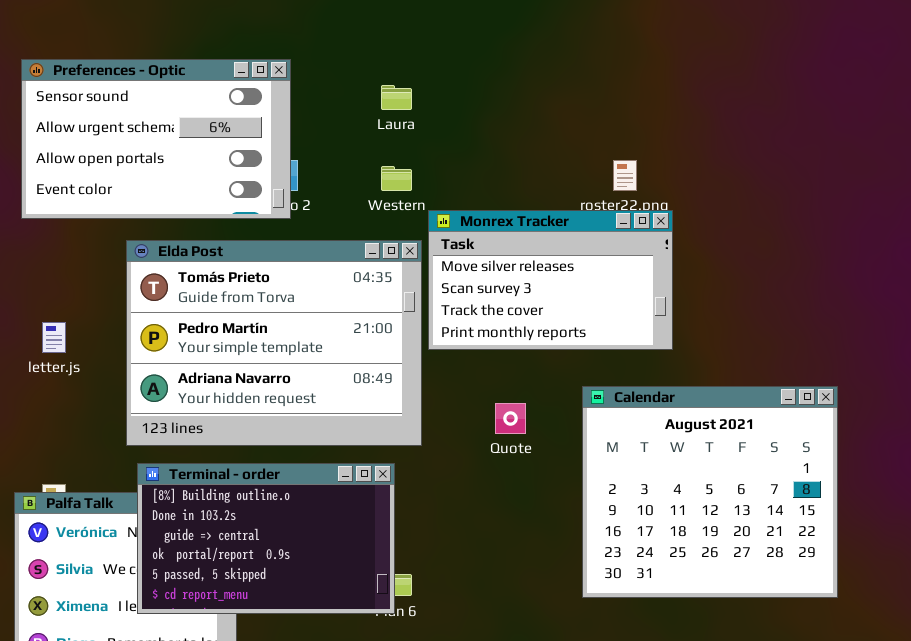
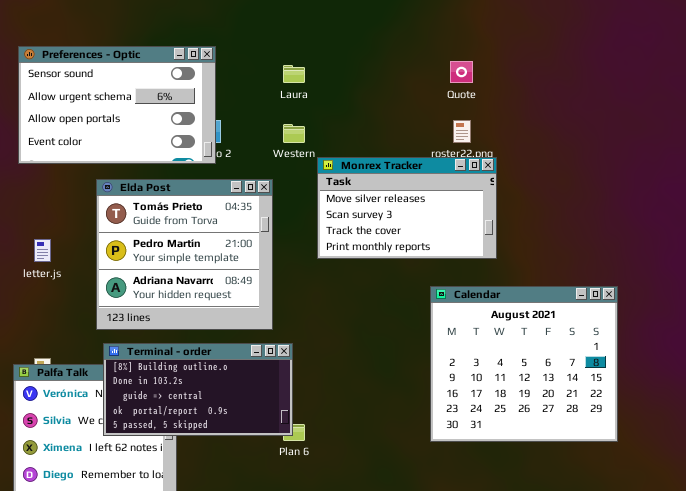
Elda Post: [126,240,422,446] -> [96,179,273,330], resized
Quote: [495,403,526,434] -> [450,61,473,83], moved
Terminal - order: [137,463,395,614] -> [103,343,293,436], resized

